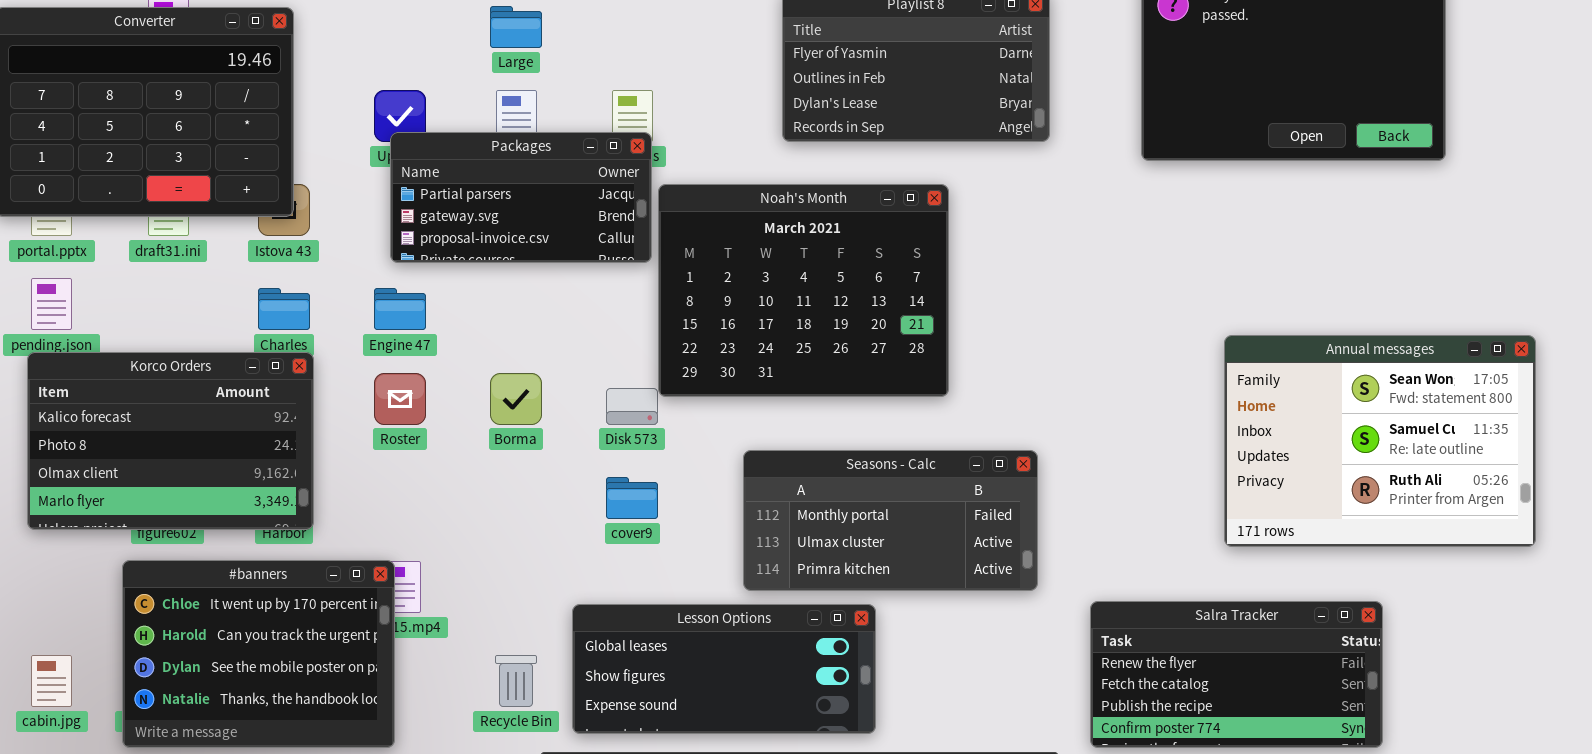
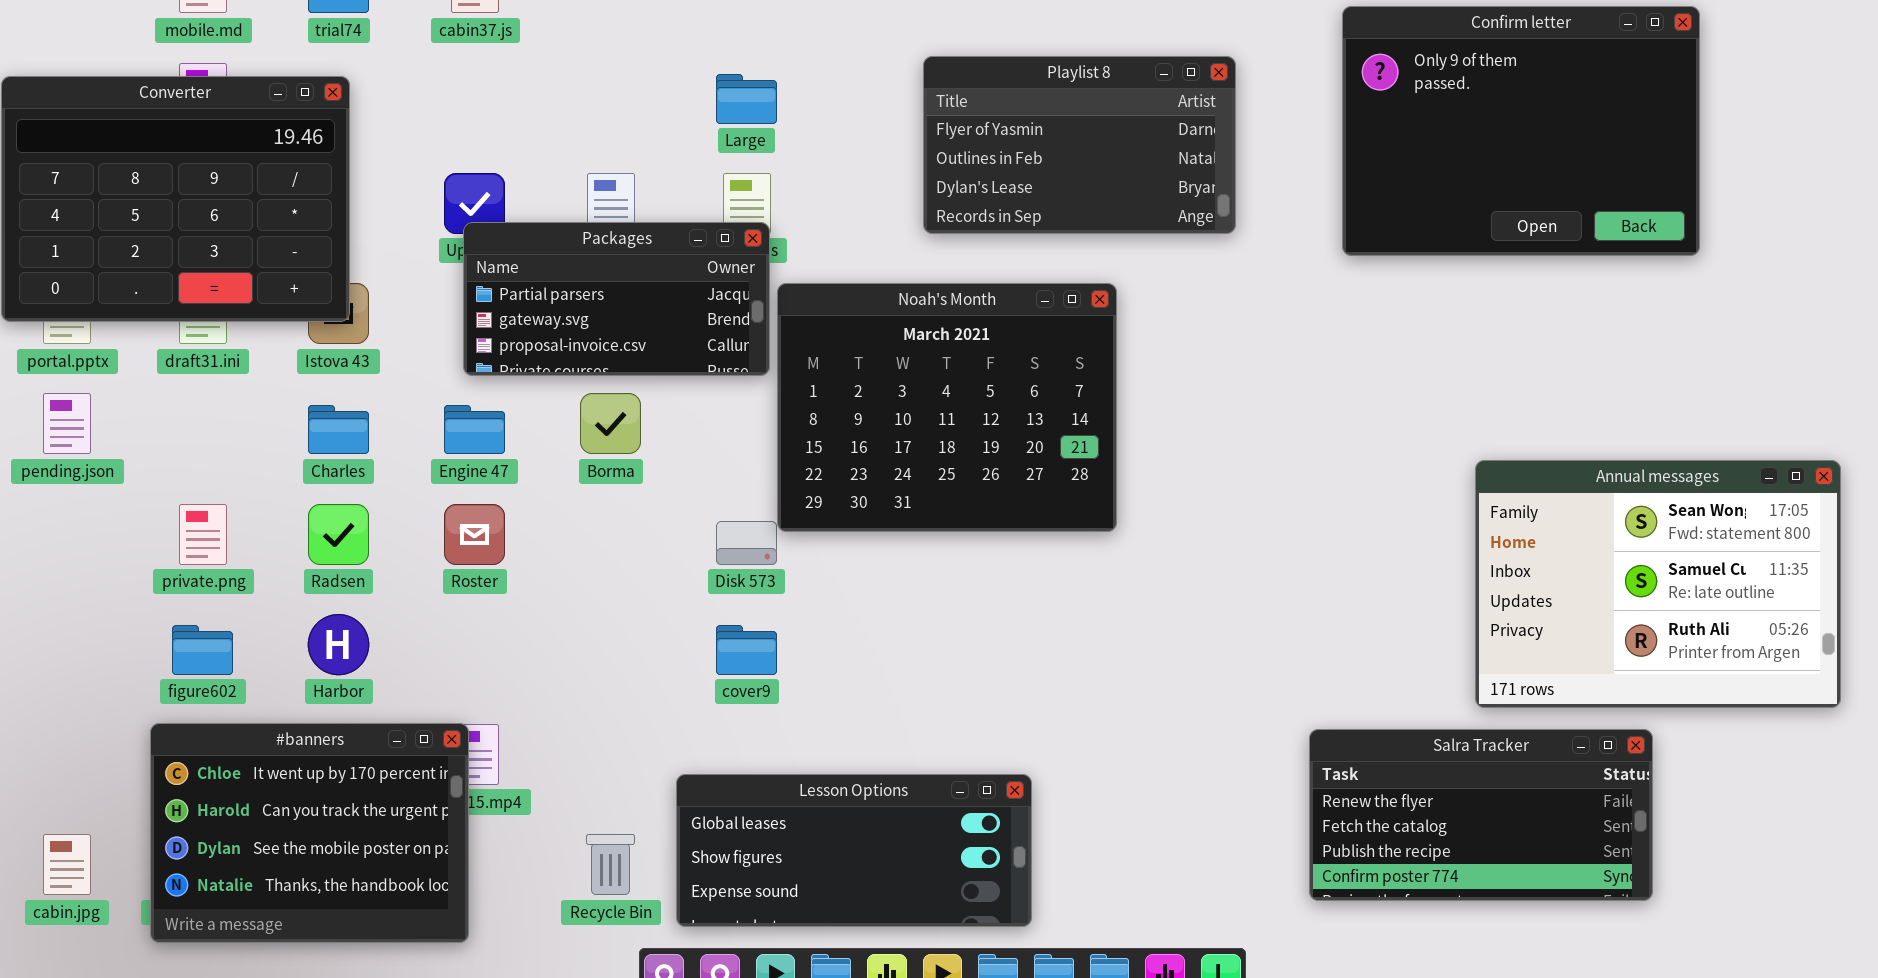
Large: [490,6,542,48] -> [716,74,777,124], moved
Annual messages: [1224,335,1536,547] -> [1475,460,1841,708], moved
Korco Orders: [27,352,314,530] -> none, closed
Borma: [490,373,542,425] -> [580,393,641,454], moved
Seasons - Calc: [743,450,1038,591] -> none, closed
Salra Tracker: [1090,601,1383,748] -> [1309,729,1653,901], moved

